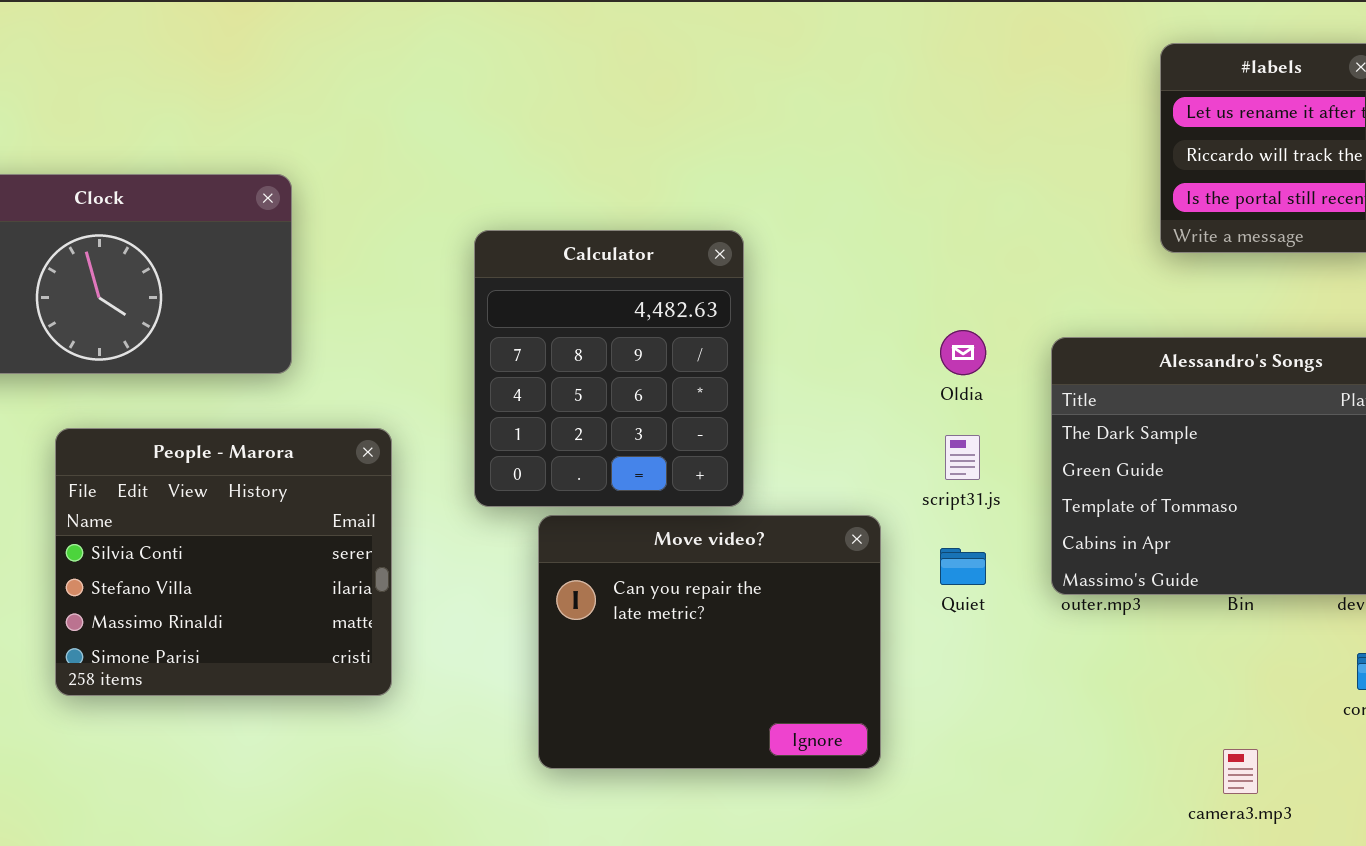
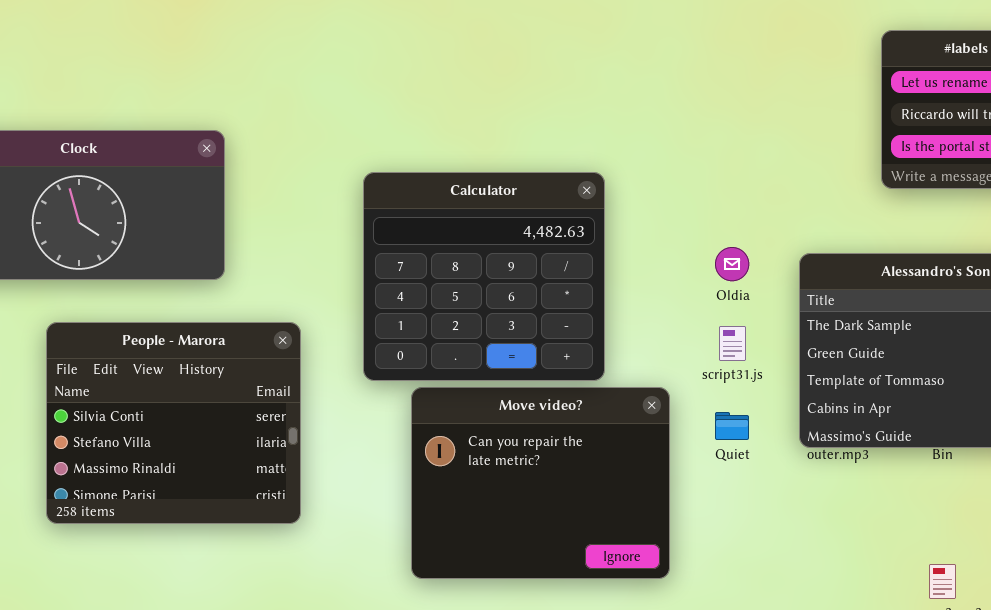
Calculator: [474,230,744,507] -> [363,172,605,381], resized

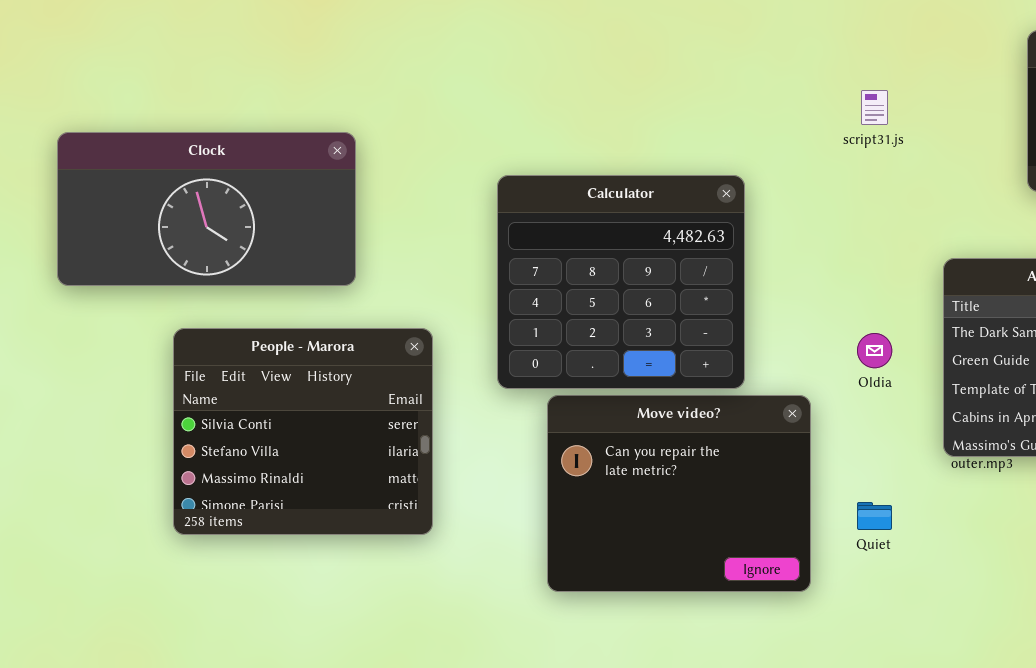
Oldia: [715,247,749,281] -> [857,333,892,368], moved
script31.js: [719,326,746,361] -> [861,90,888,125], moved
Quiet: [715,412,749,440] -> [857,502,892,530], moved

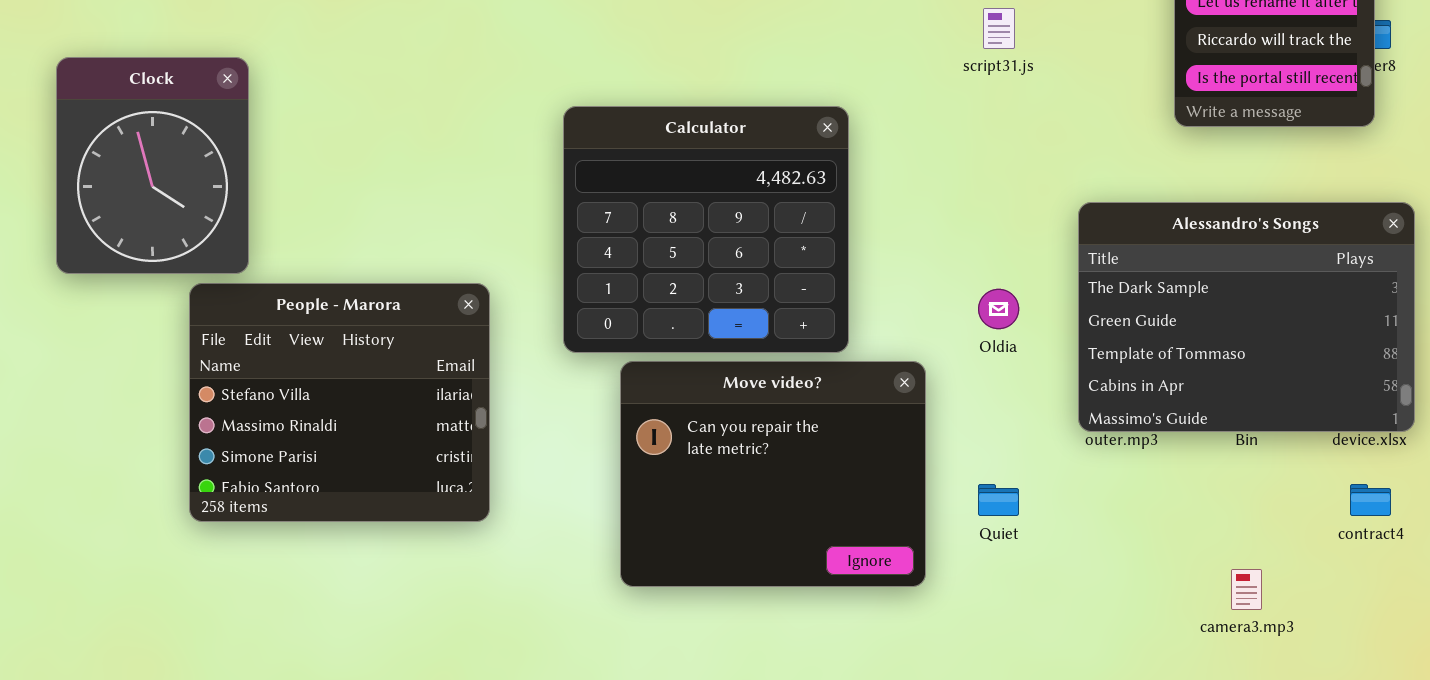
Clock: [57,132,356,286] -> [56,57,249,274], resized
People - Marora: [173,328,433,535] -> [189,283,490,522], scrolled down 1 row

